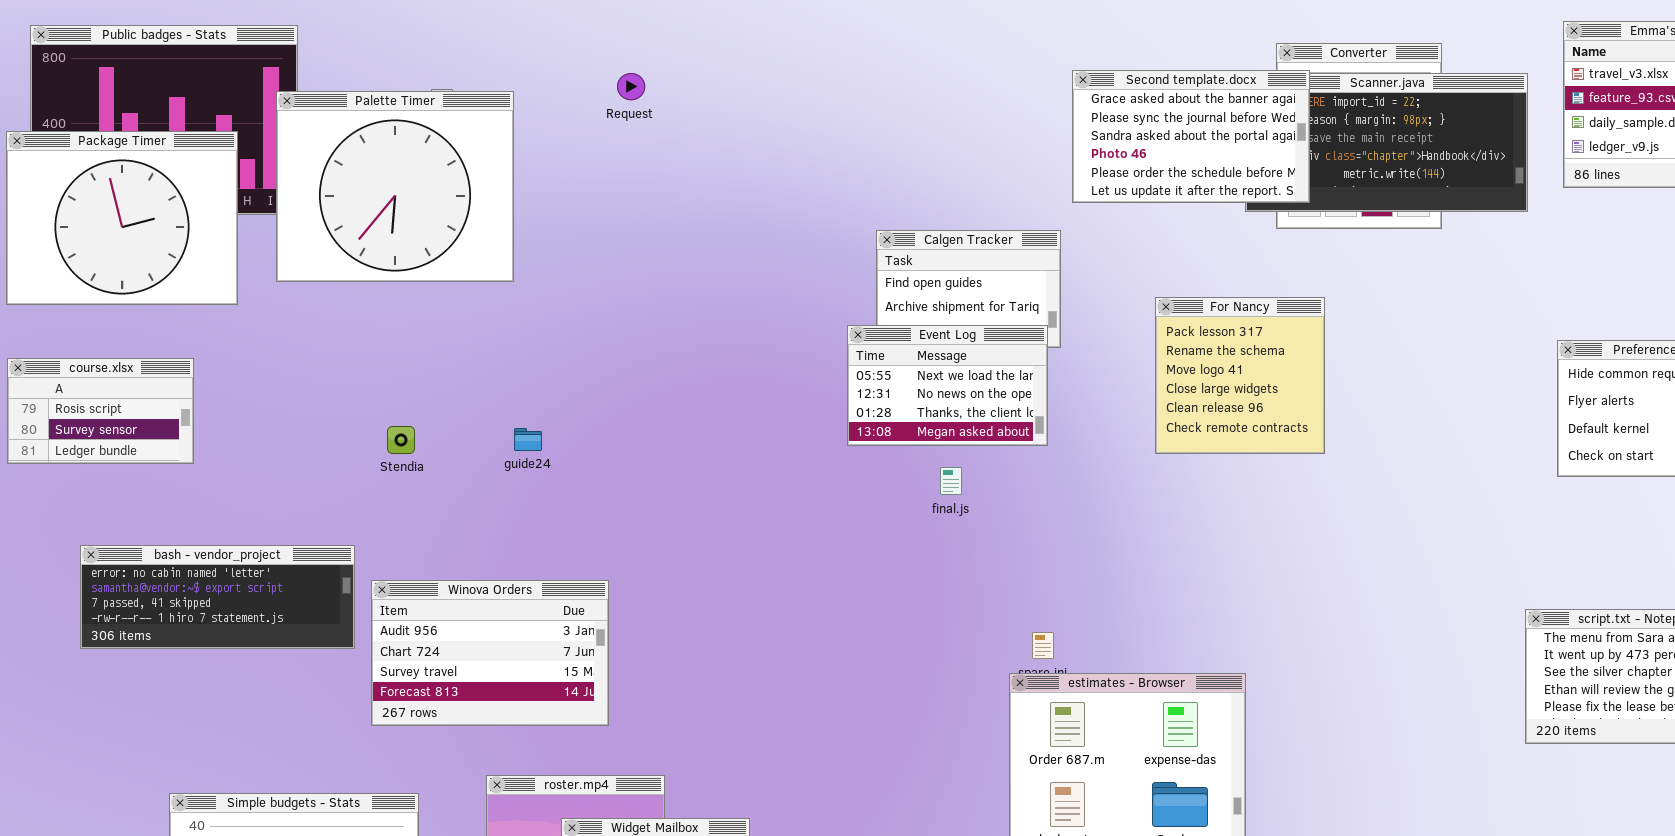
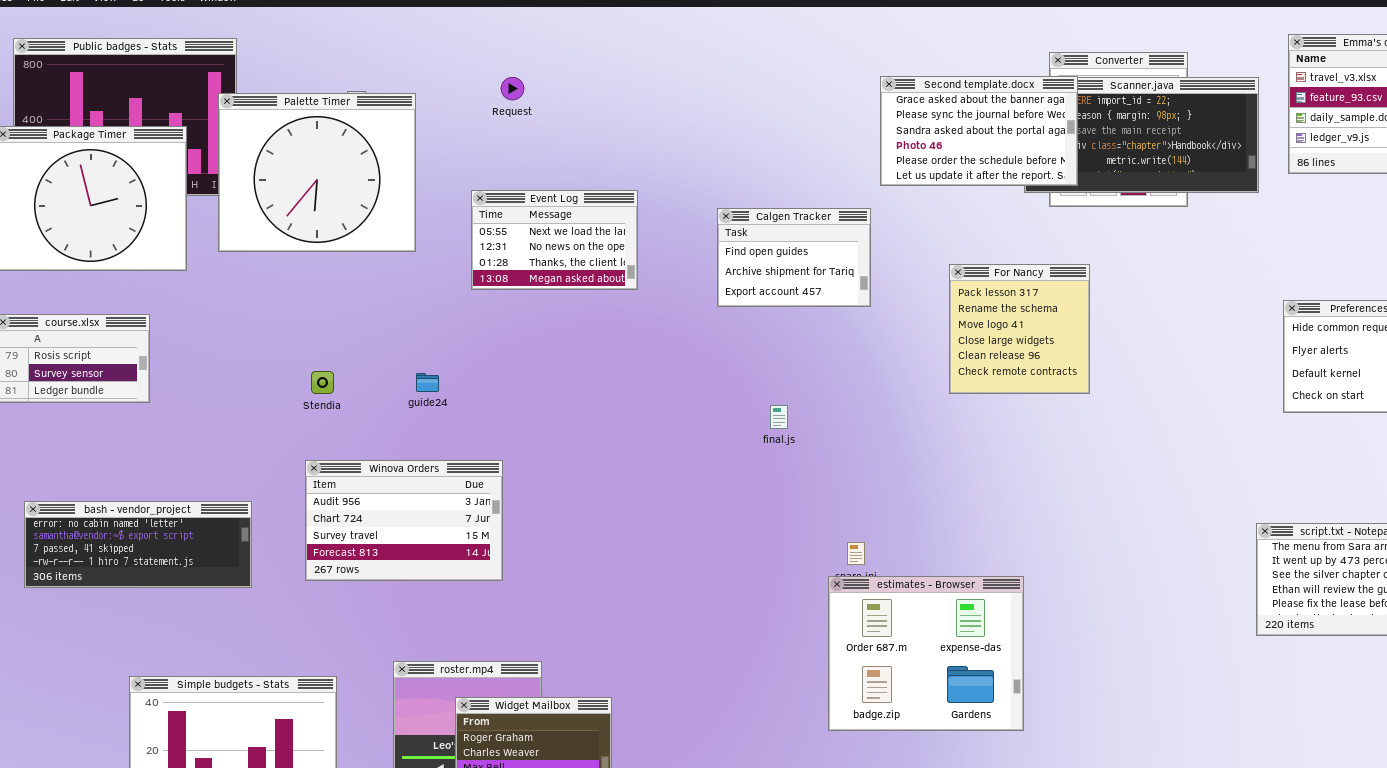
Event Log: [847,325,1048,446] -> [471,190,638,290], moved
bash - vendor_project: [80,545,355,649] -> [24,501,252,588], moved
Winova Orders: [371,580,609,726] -> [305,460,503,581], moved

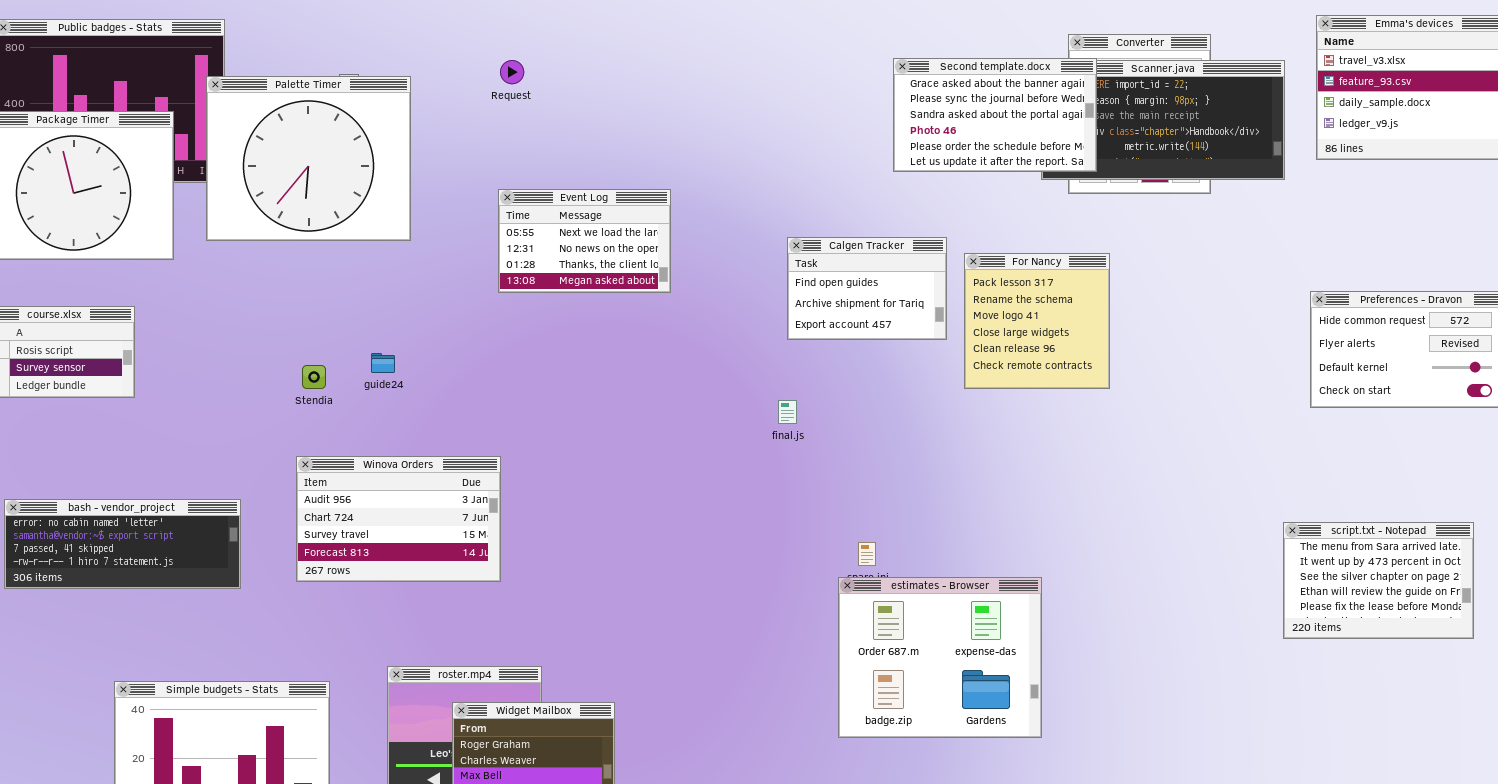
Event Log: [471,190,638,290] -> [498,189,671,293], moved
Calgen Tracker: [717,208,871,307] -> [787,237,947,340], moved
guide24: [416,373,439,392] -> [371,353,395,373], moved

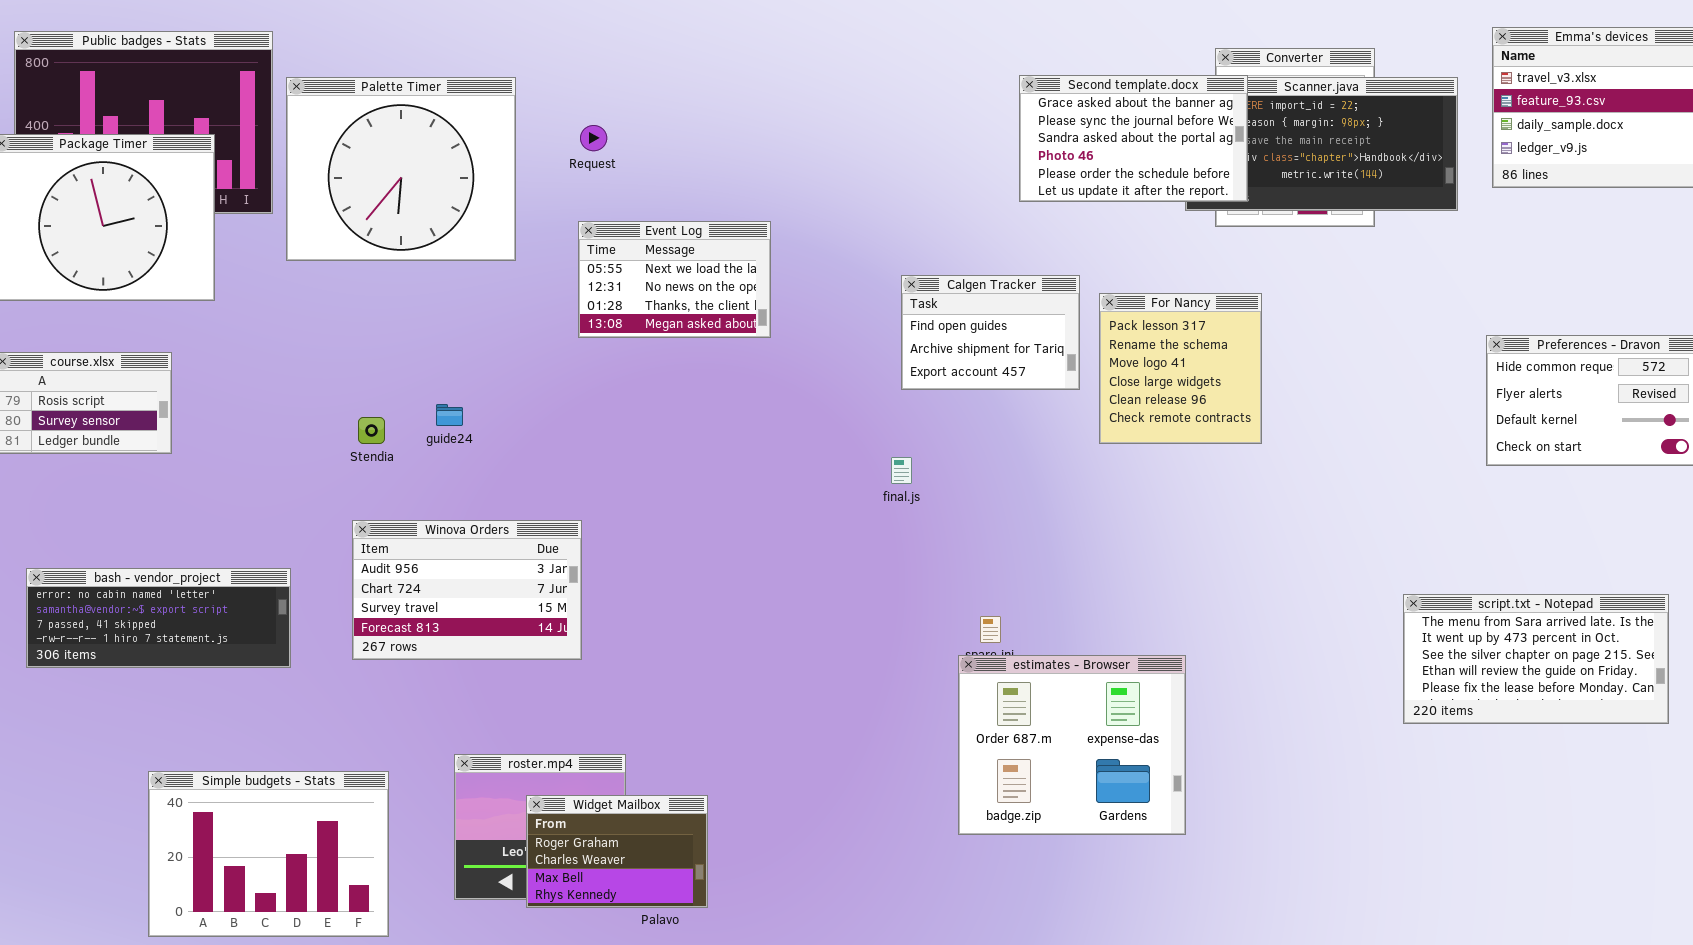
Request: [500,60,524,84] -> [580,125,607,151], moved
Palette Timer: [206,76,411,241] -> [286,77,516,261], moved
script.txt - Notepad: [1283,522,1474,639] -> [1403,594,1669,724], resized

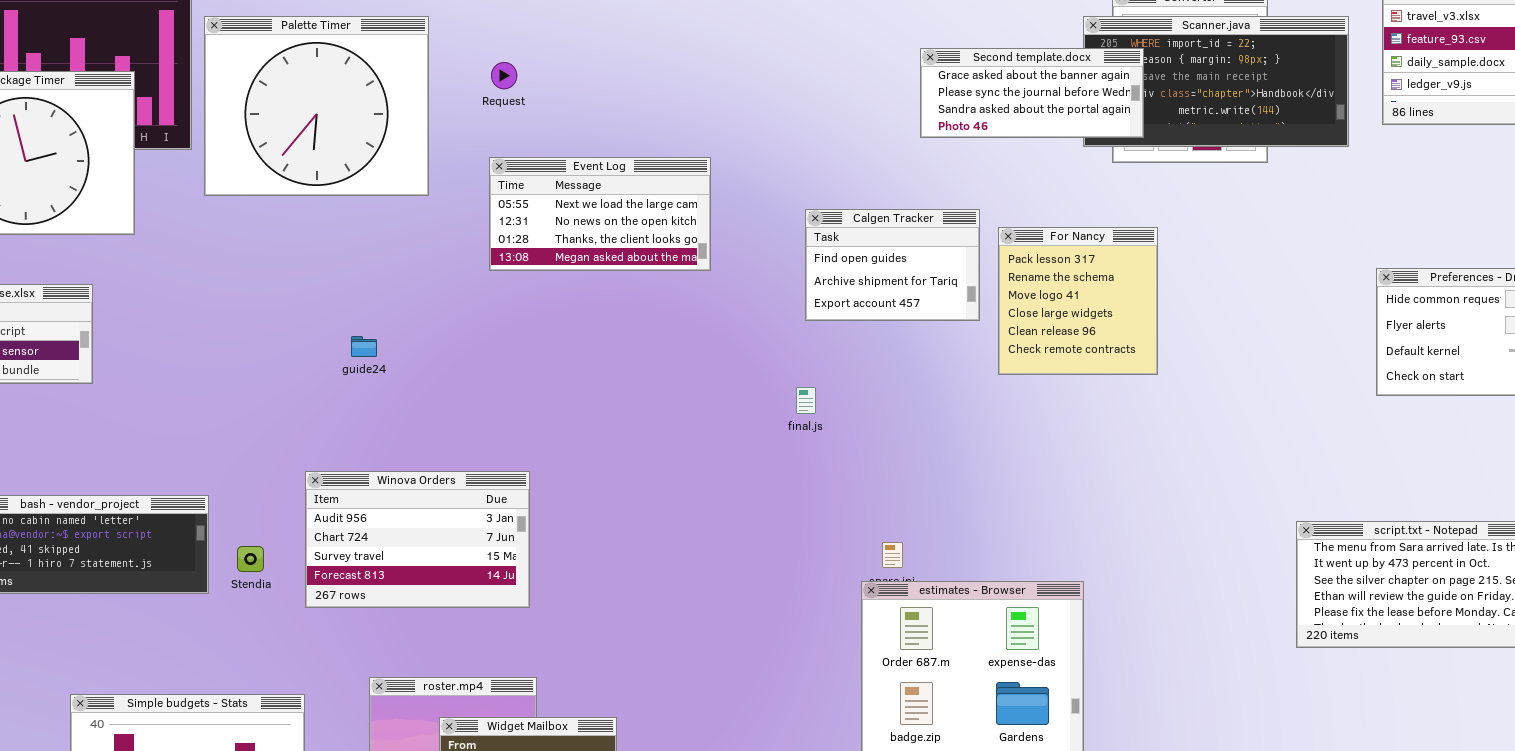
Second template.docx: [1019,75,1248,202] -> [920,48,1144,138], resized
Event Log: [578,221,771,338] -> [489,157,711,271], resized
Stendia: [358,417,385,444] -> [237,546,264,572], moved
Winova Orders: [352,520,582,660] -> [305,471,530,608], moved

